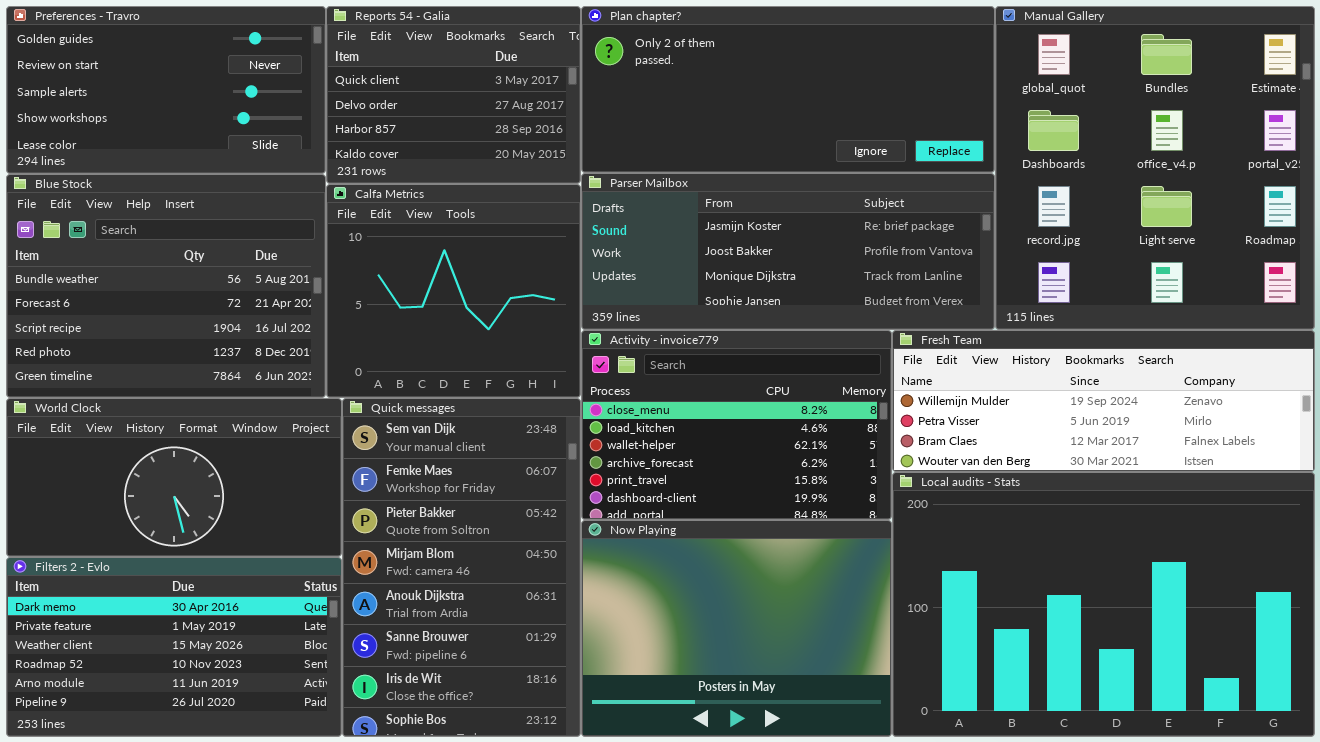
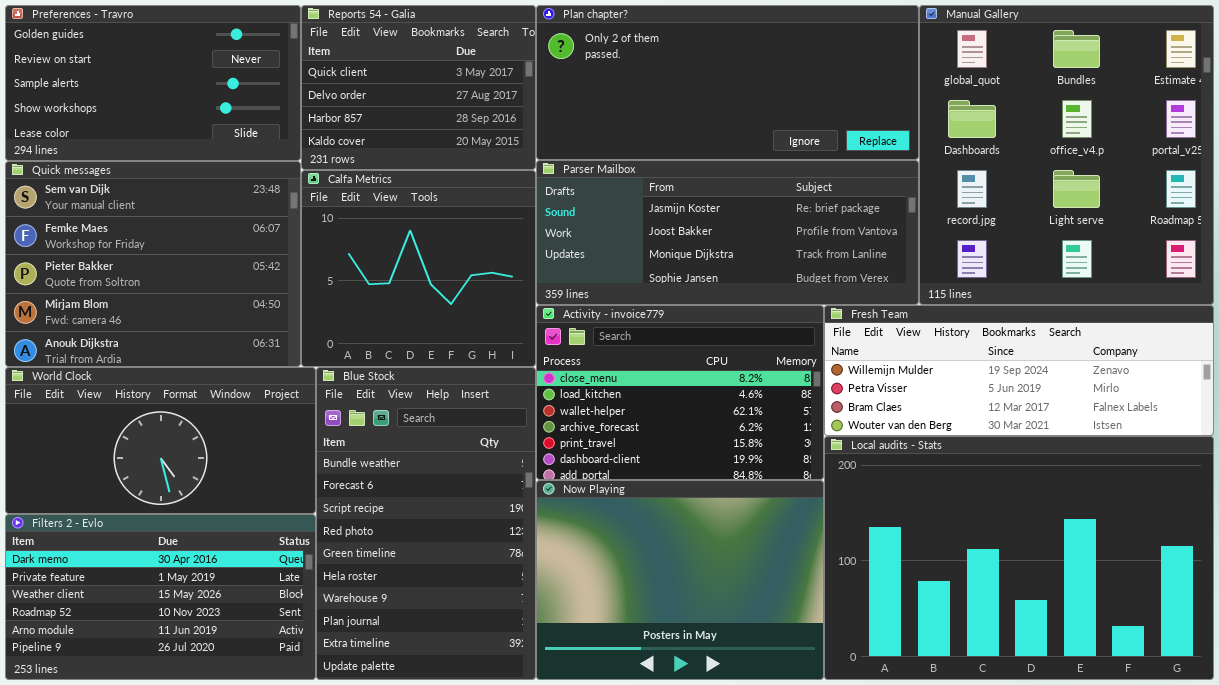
Blue Stock: [6,174,326,398] -> [316,367,536,680], moved, resized
Quick messages: [342,398,581,737] -> [5,161,301,367], moved, resized

